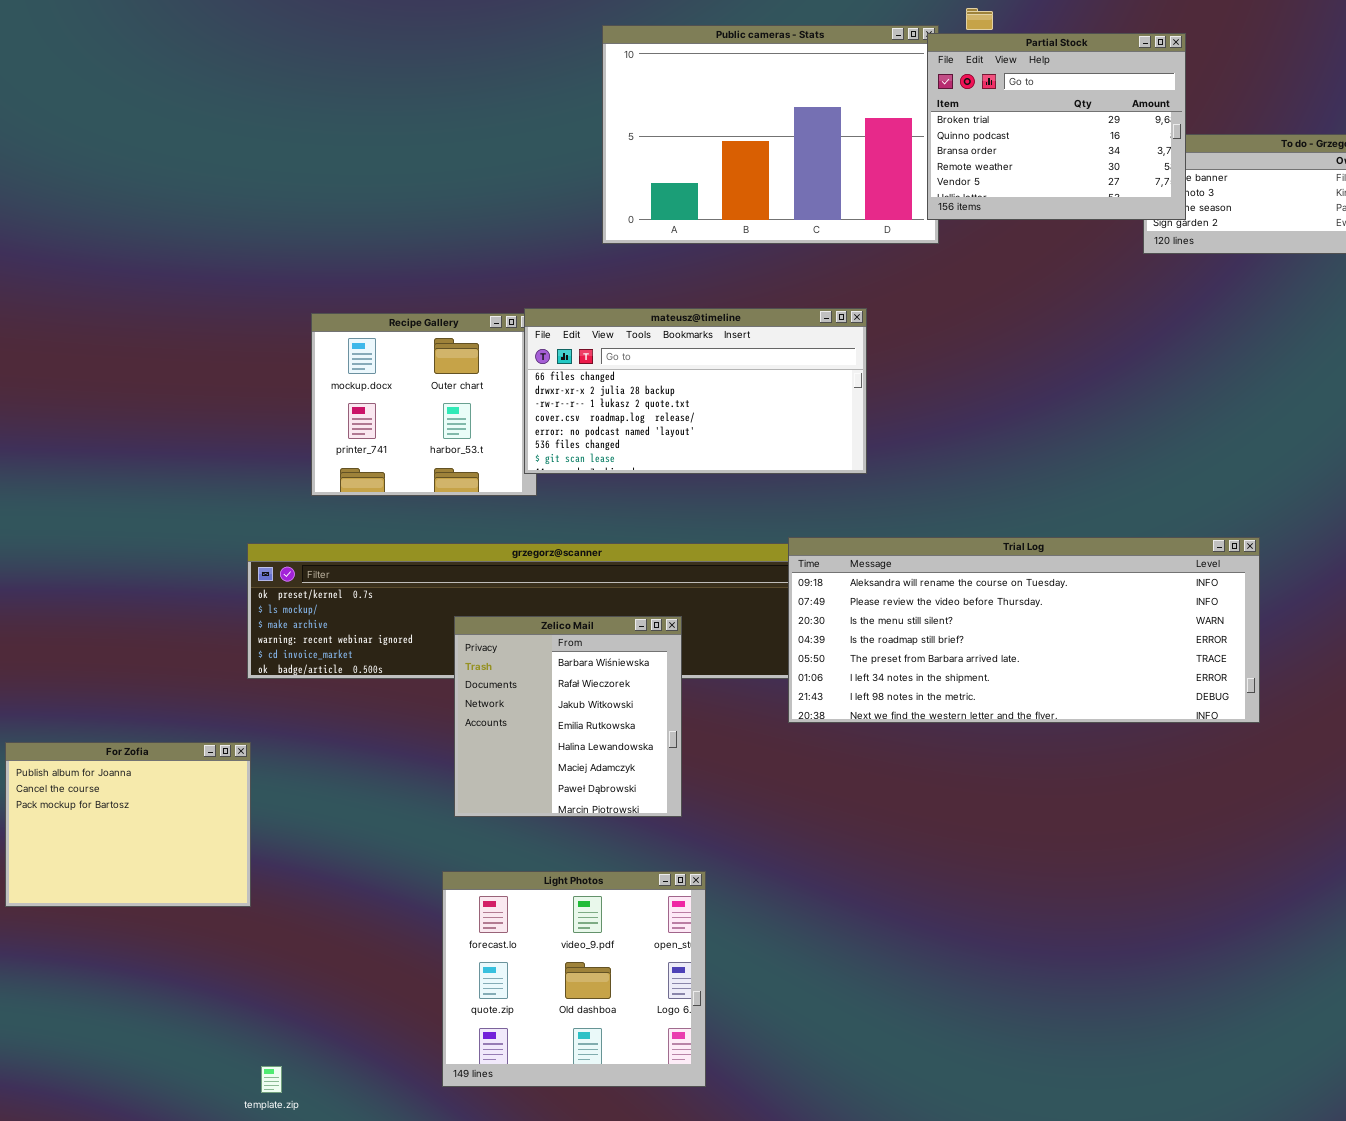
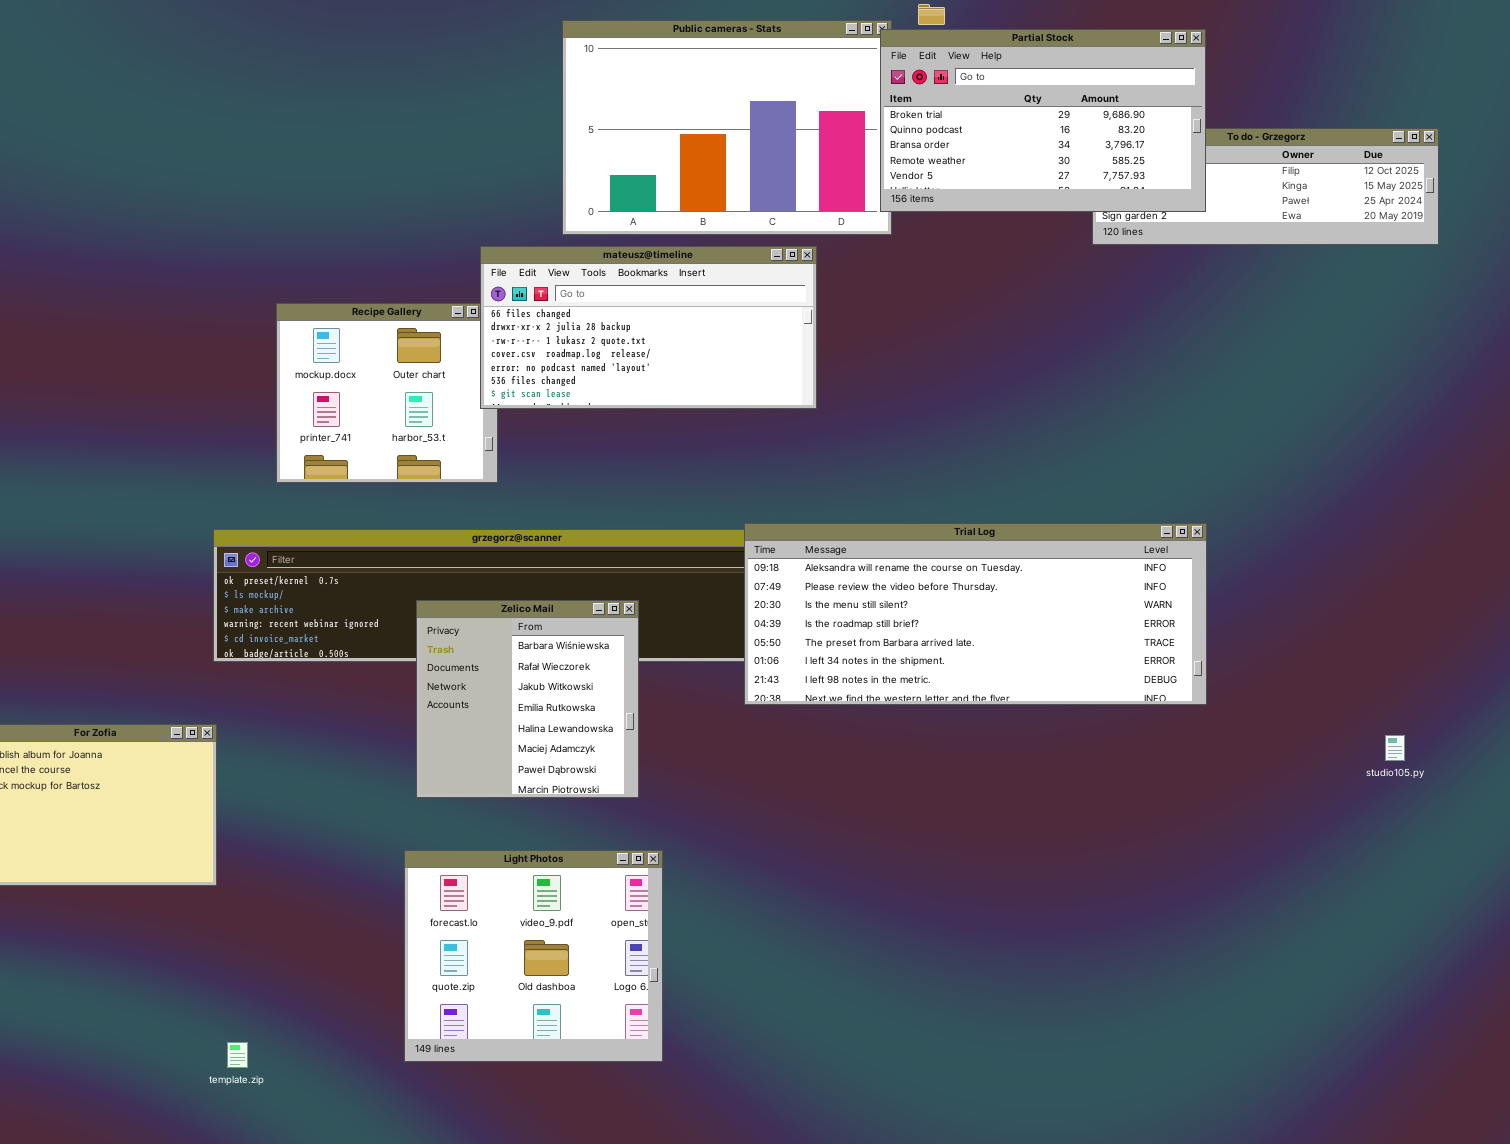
Partial Stock: [927,33,1186,220] -> [880,29,1206,212], resized
mateusz@timeline: [524,308,867,474] -> [480,246,817,409], moved

